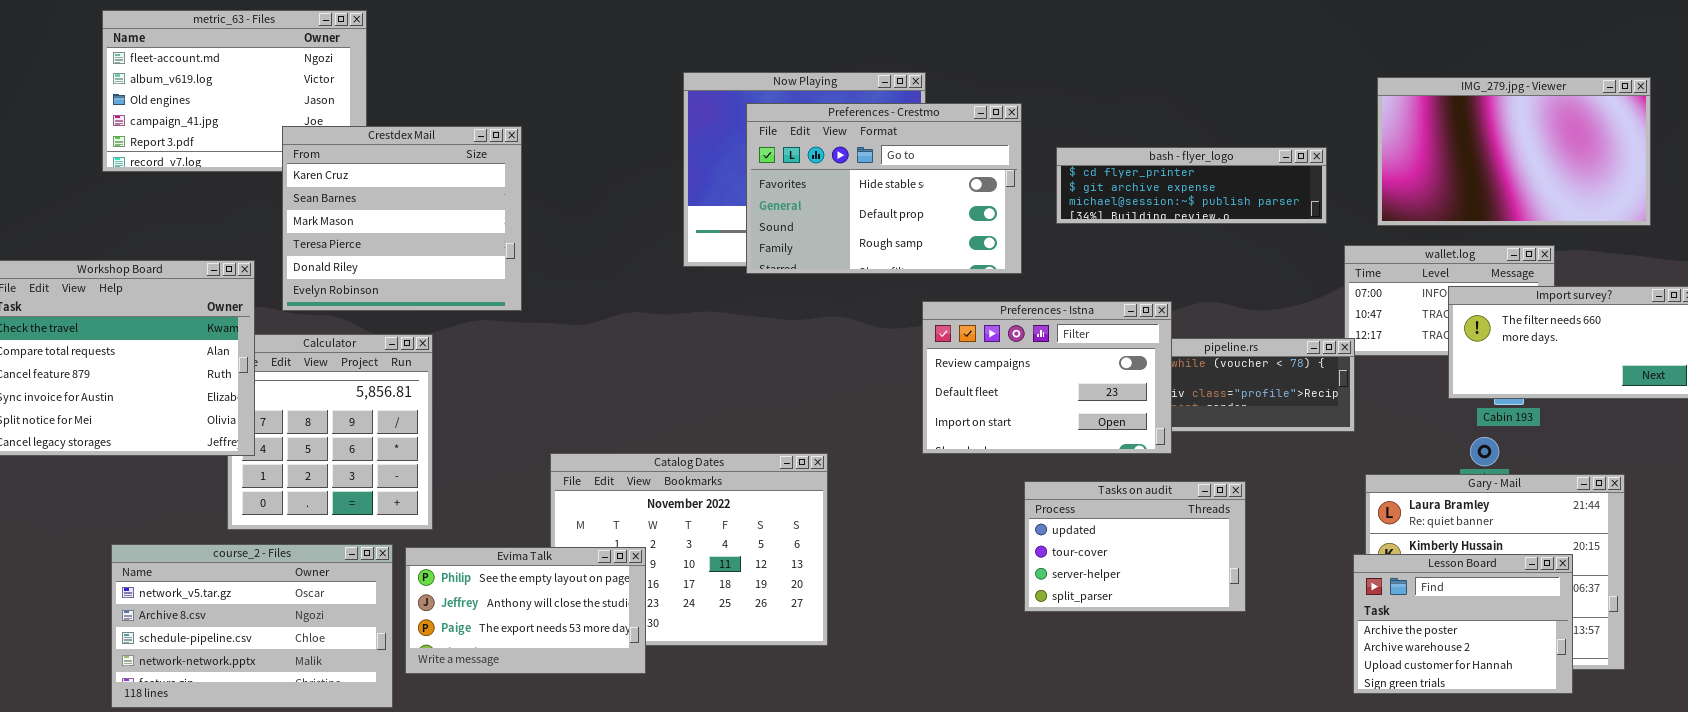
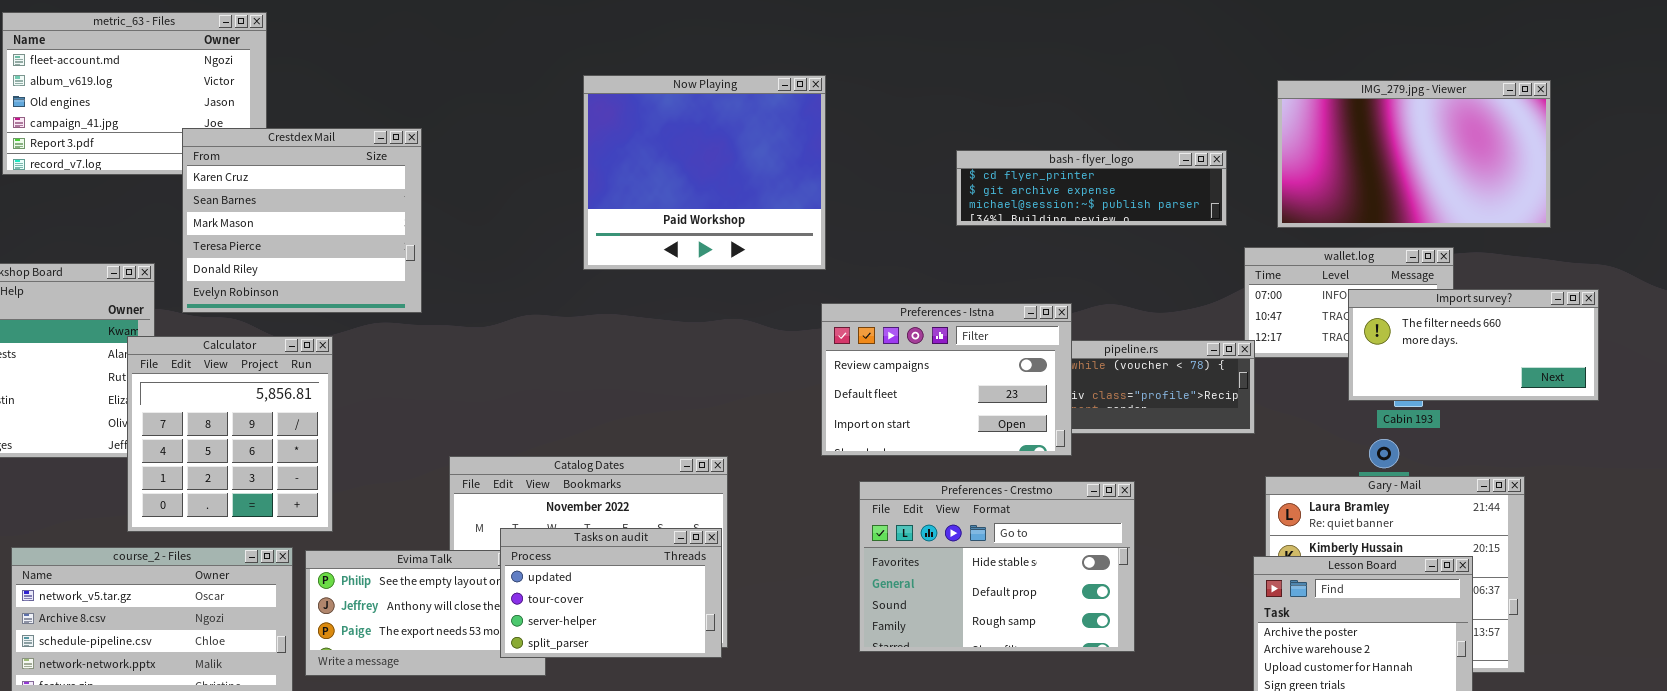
Preferences - Crestmo: [746,103,1022,274] -> [859,481,1135,652], moved
Calculator: [227,334,433,530] -> [127,336,333,532], raised
Tasks on audit: [1024,481,1246,612] -> [500,528,722,658], moved

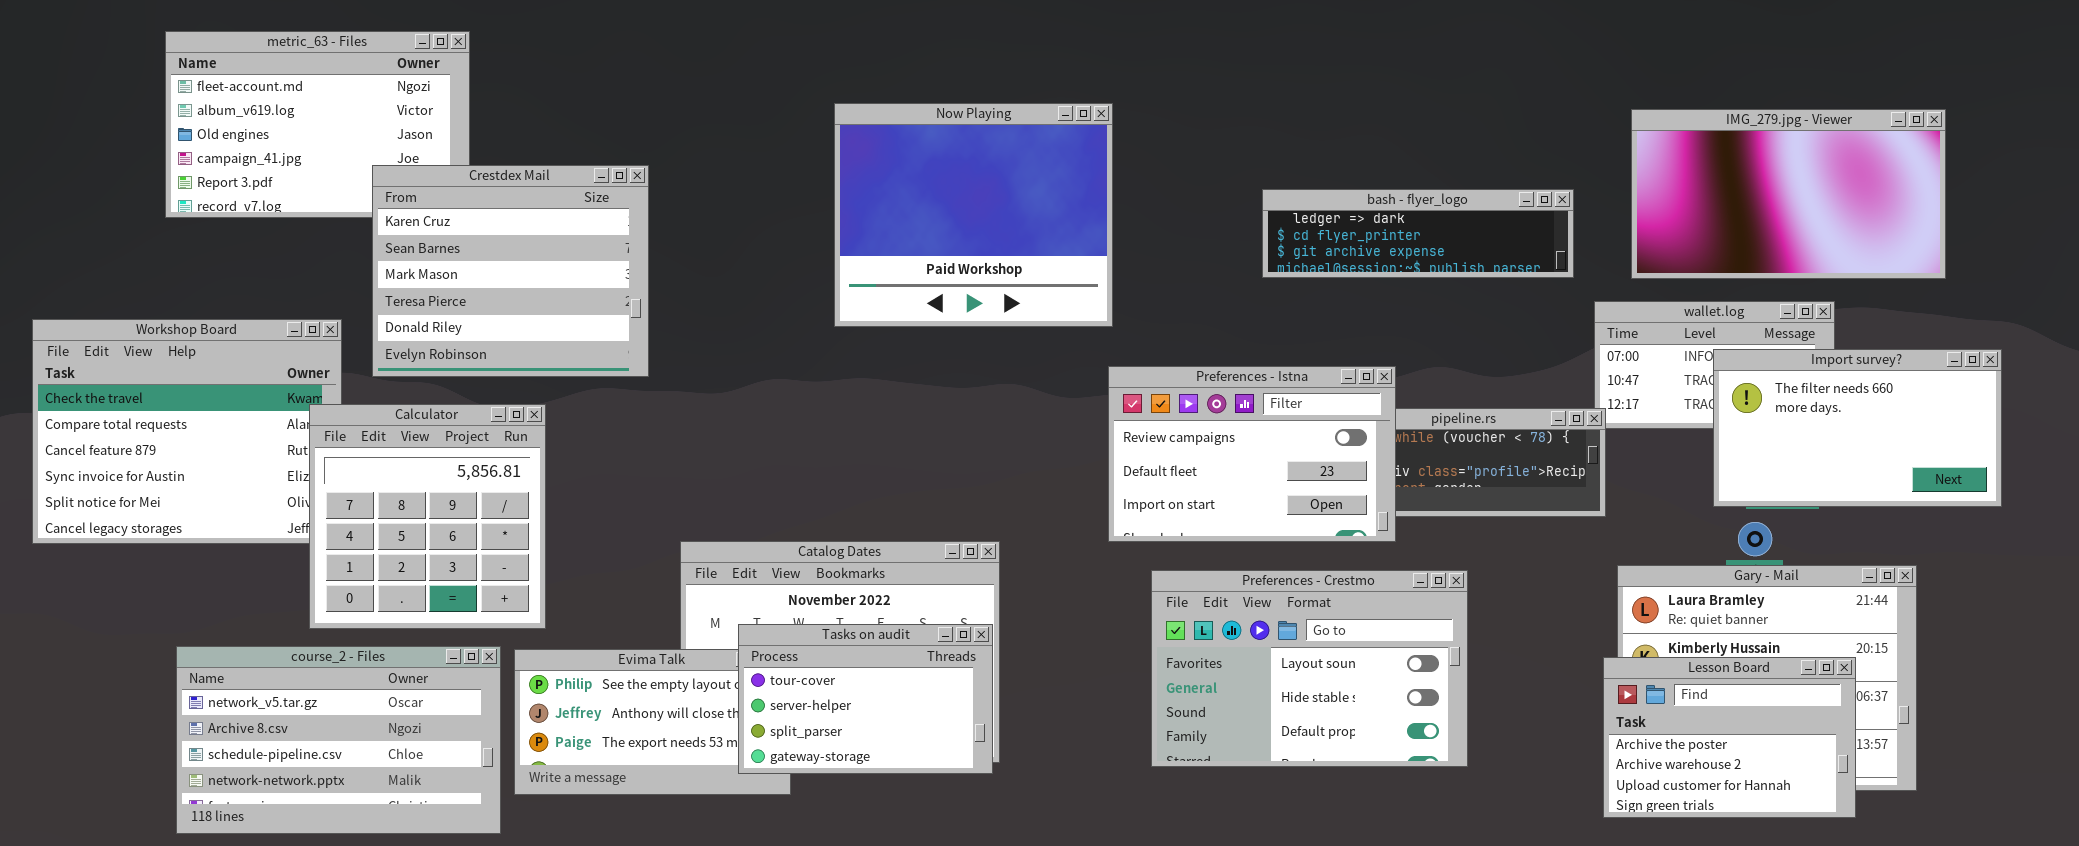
bash - flyer_logo: [956,150,1227,226] -> [1262,189,1574,278], scrolled up 1 row
Import survey?: [1348,289,1599,401] -> [1713,349,2002,507], resized
Preferences - Crestmo: [859,481,1135,652] -> [1151,570,1468,767], scrolled up 1 row
Tasks on audit: [500,528,722,658] -> [738,624,993,774], scrolled down 1 row

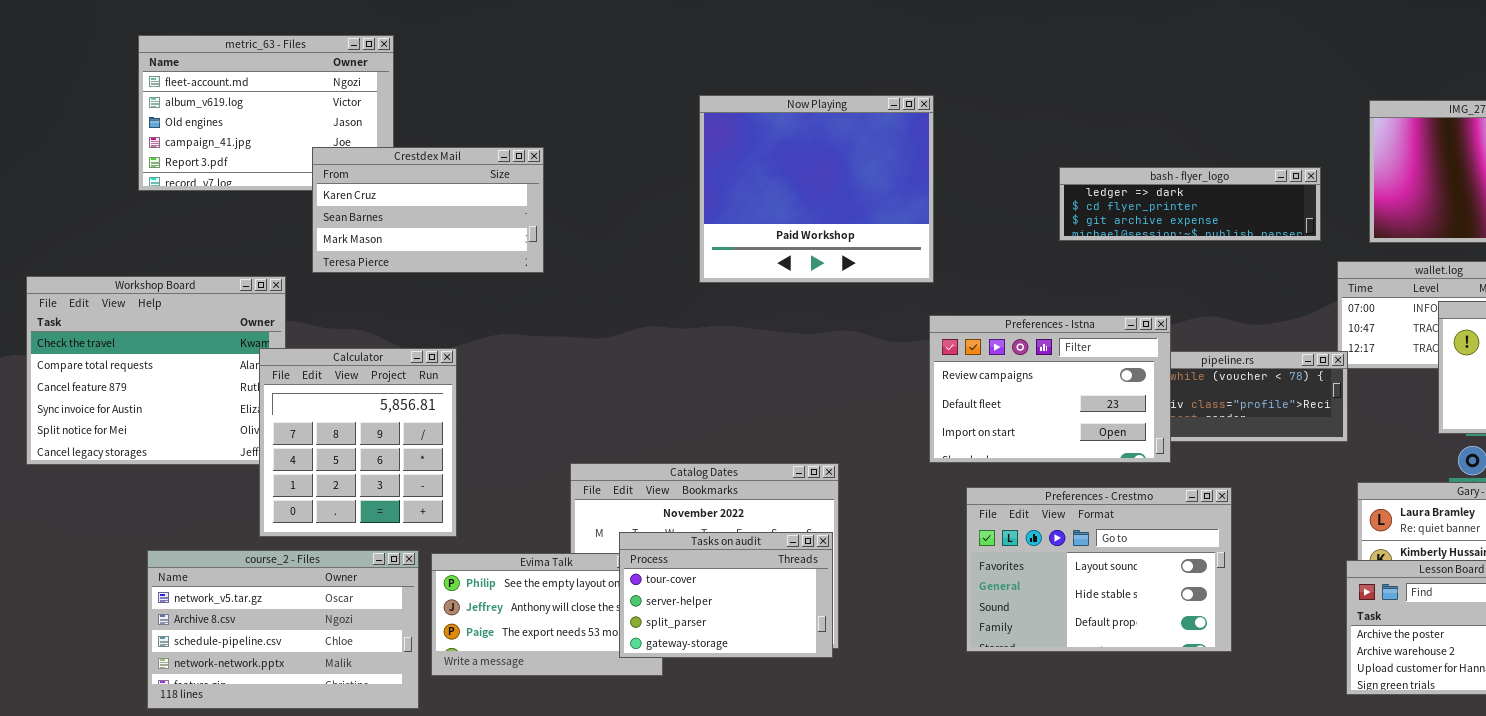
Crestdex Mail: [372,165,649,377] -> [312,147,544,273], resized

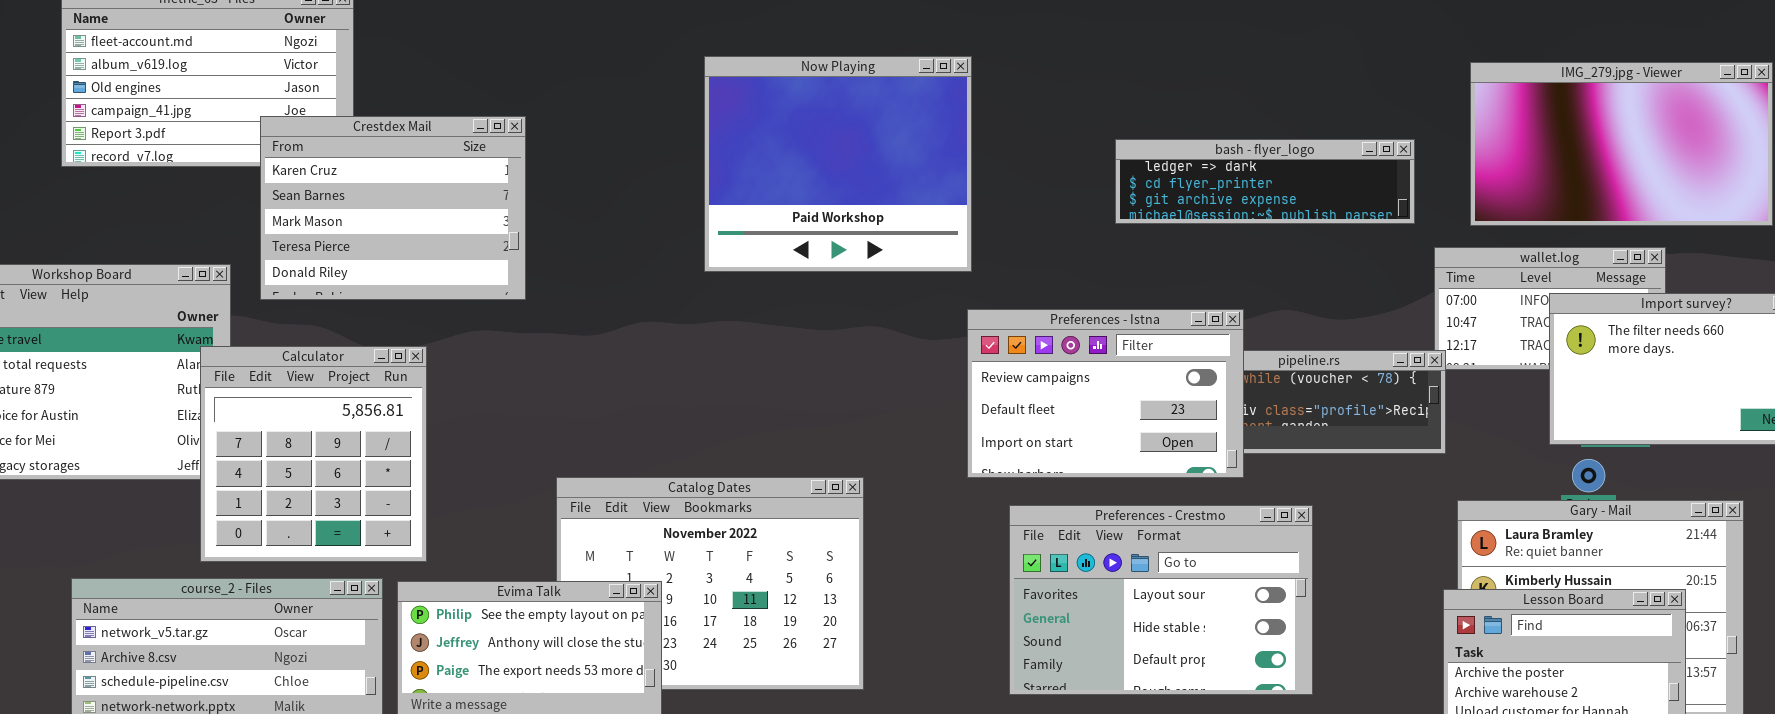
Crestdex Mail: [312,147,544,273] -> [260,116,526,300], resized
Tasks on audit: [619,532,833,658] -> none, closed

